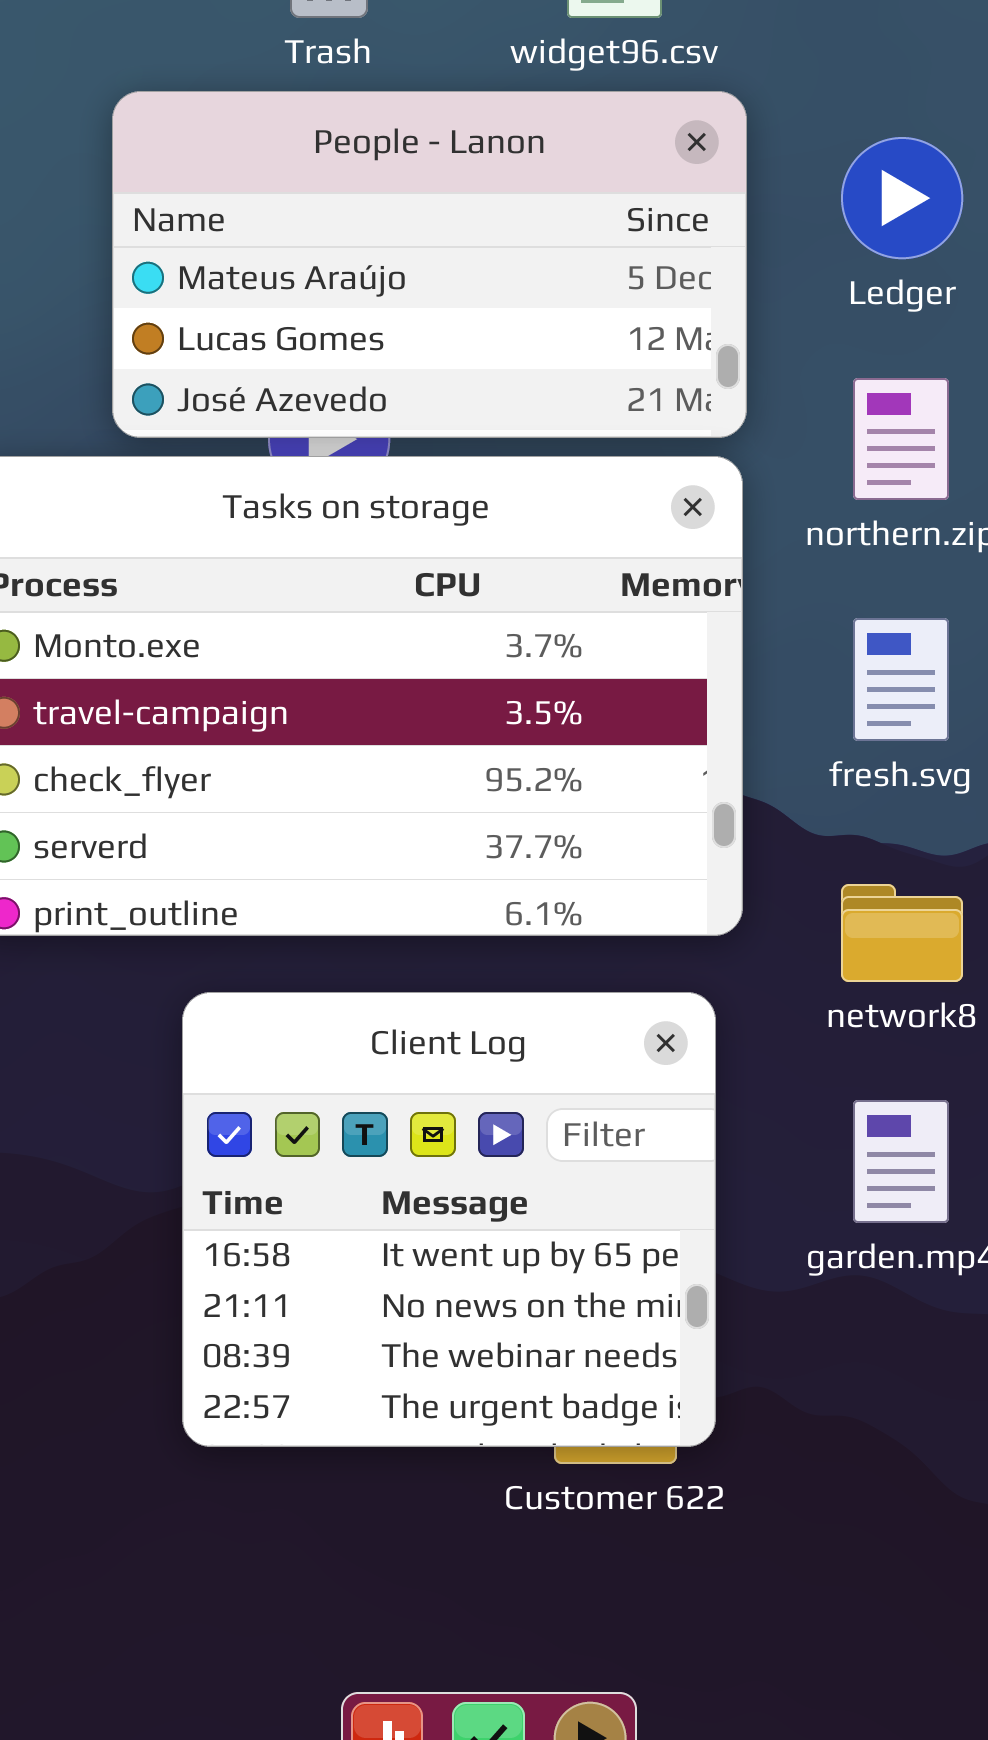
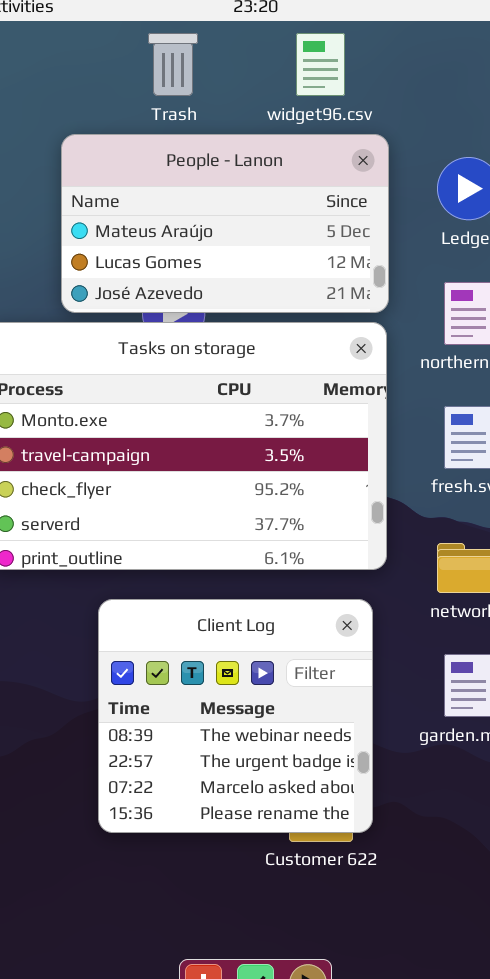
Client Log: [182,992,716,1447] -> [98,599,373,833], scrolled down 2 rows

